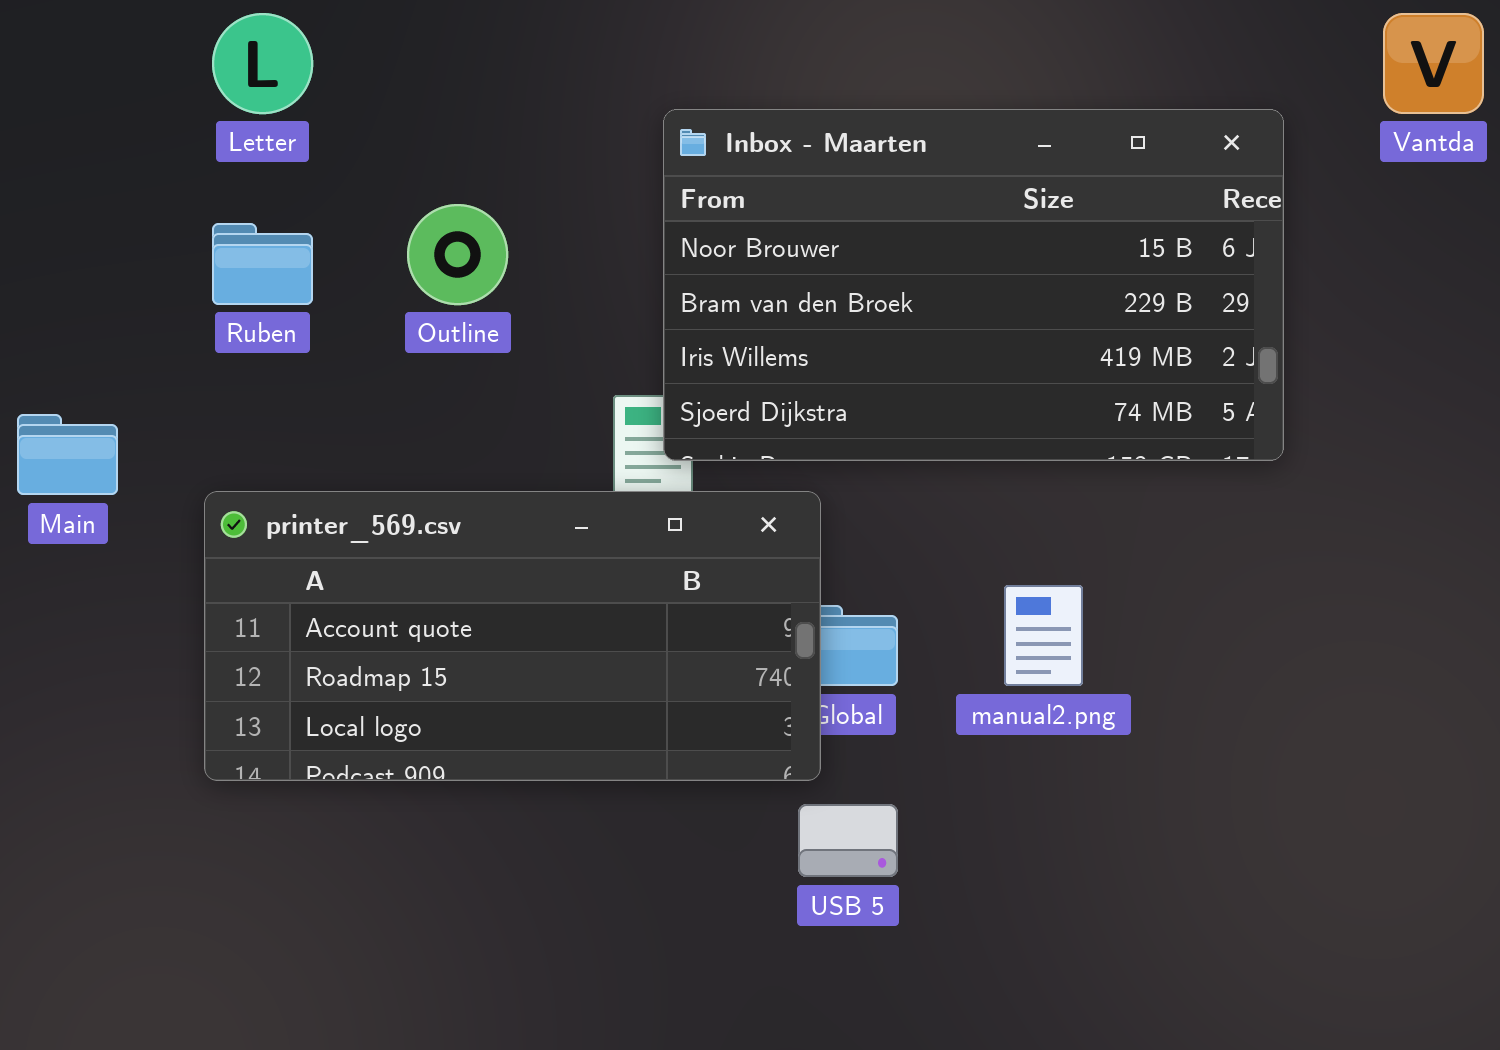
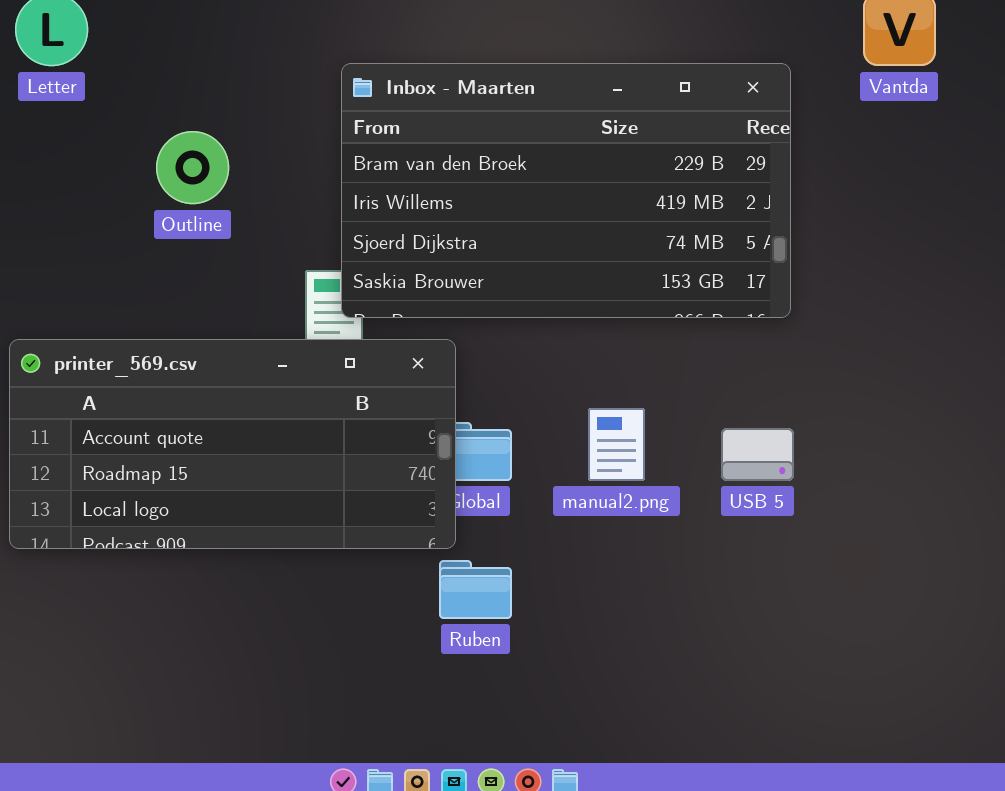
Inbox - Maarten: [663,109,1284,461] -> [341,63,791,318], scrolled down 1 row
Ruben: [212,223,313,305] -> [439,560,512,619], moved
USB 5: [798,804,898,877] -> [721,428,794,481], moved

